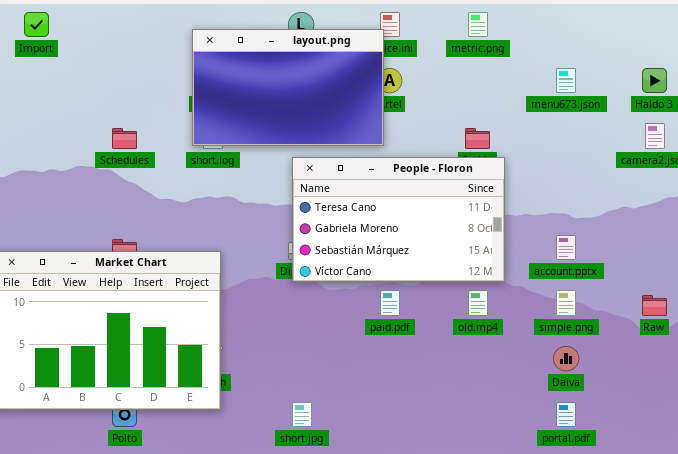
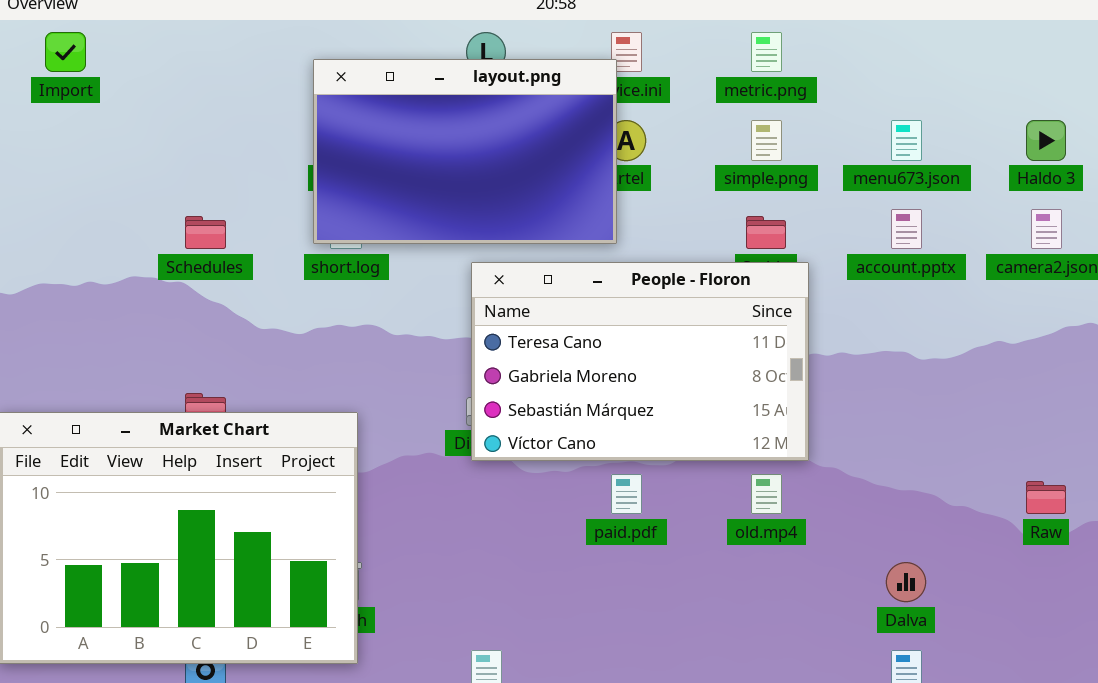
account.pptx: [556,235,576,260] -> [891,209,922,249], moved
simple.png: [556,290,576,316] -> [751,120,782,161], moved

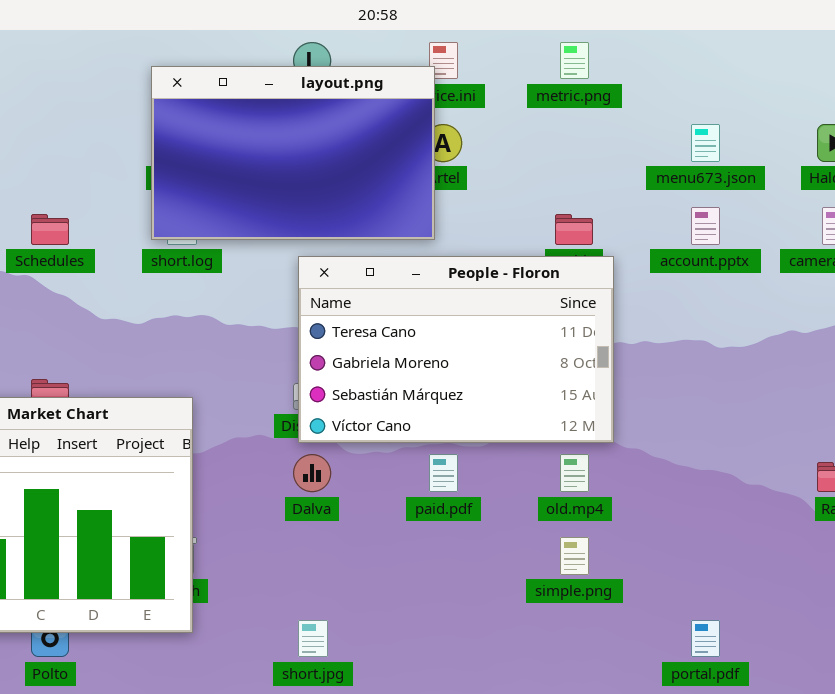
simple.png: [751,120,782,161] -> [560,537,589,575], moved
Dalva: [886,562,926,602] -> [293,454,331,492], moved

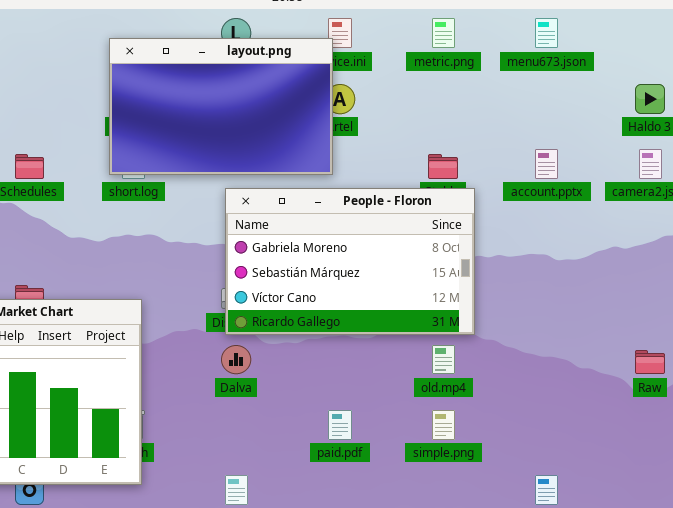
menu673.json: [691,124,720,162] -> [535,18,558,48], moved
People - Floron: [298,256,614,443] -> [225,188,475,335], scrolled down 1 row
paid.pdf: [429,454,458,492] -> [328,410,352,440], moved

